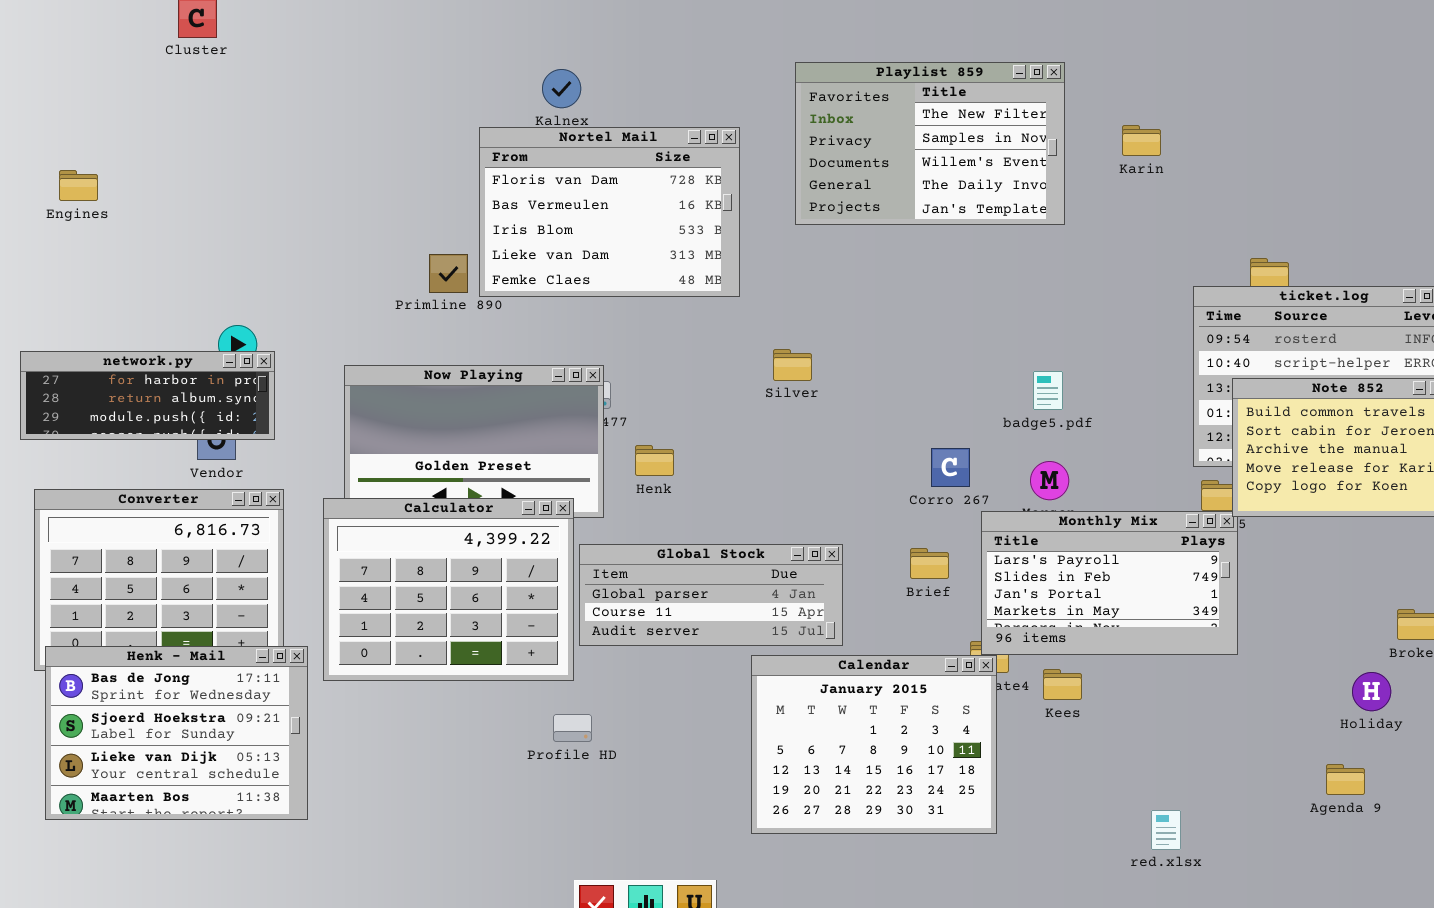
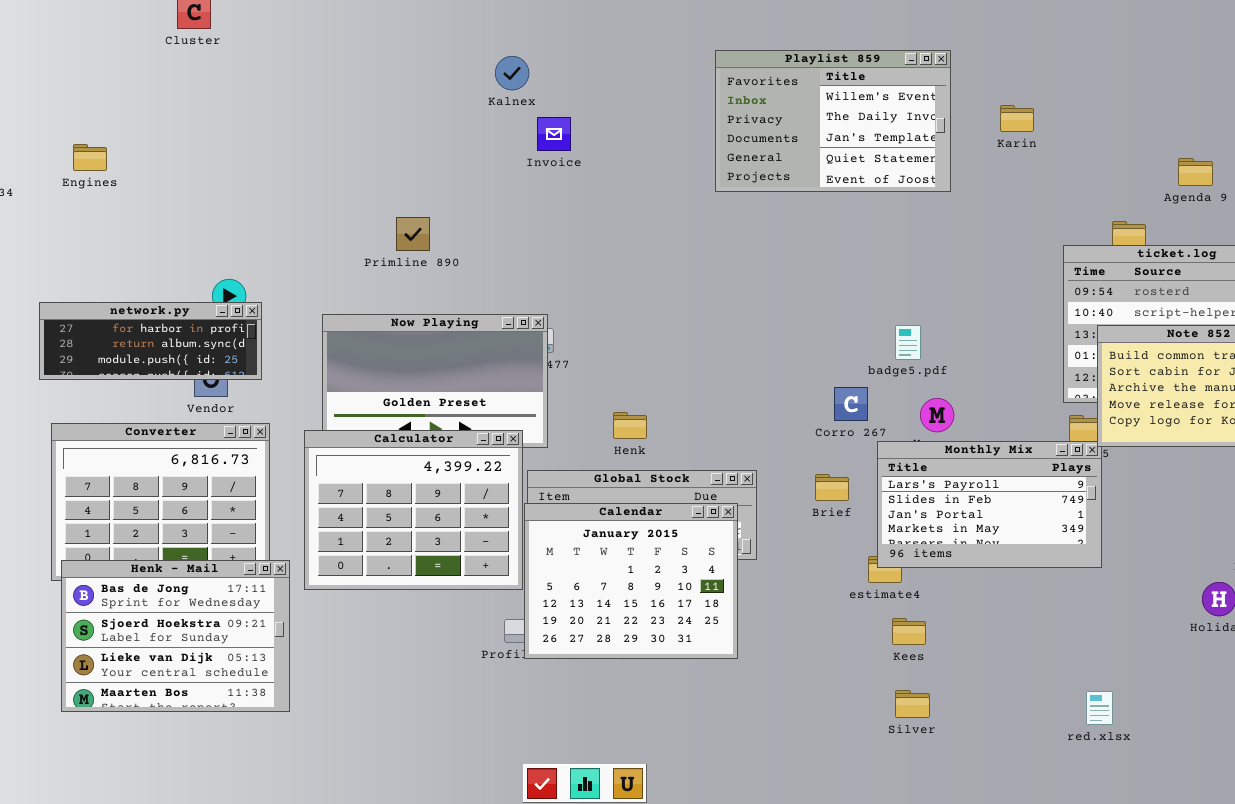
Playlist 859: [795,62,1065,225] -> [715,50,951,192], scrolled down 2 rows
Nortel Mail: [479,127,740,297] -> none, closed
Silver: [773,349,812,381] -> [895,690,930,718], moved
badge5.pdf: [1033,371,1063,410] -> [895,325,921,360], moved
Henk: [635,445,674,476] -> [613,412,647,439], moved
Calendar: [751,655,997,834] -> [524,503,738,659], moved
Kees: [1043,669,1082,700] -> [892,618,926,645], moved
Agenda 9: [1326,764,1365,795] -> [1178,158,1213,186], moved
red.xlsx: [1151,810,1181,850] -> [1086,691,1113,725], moved

